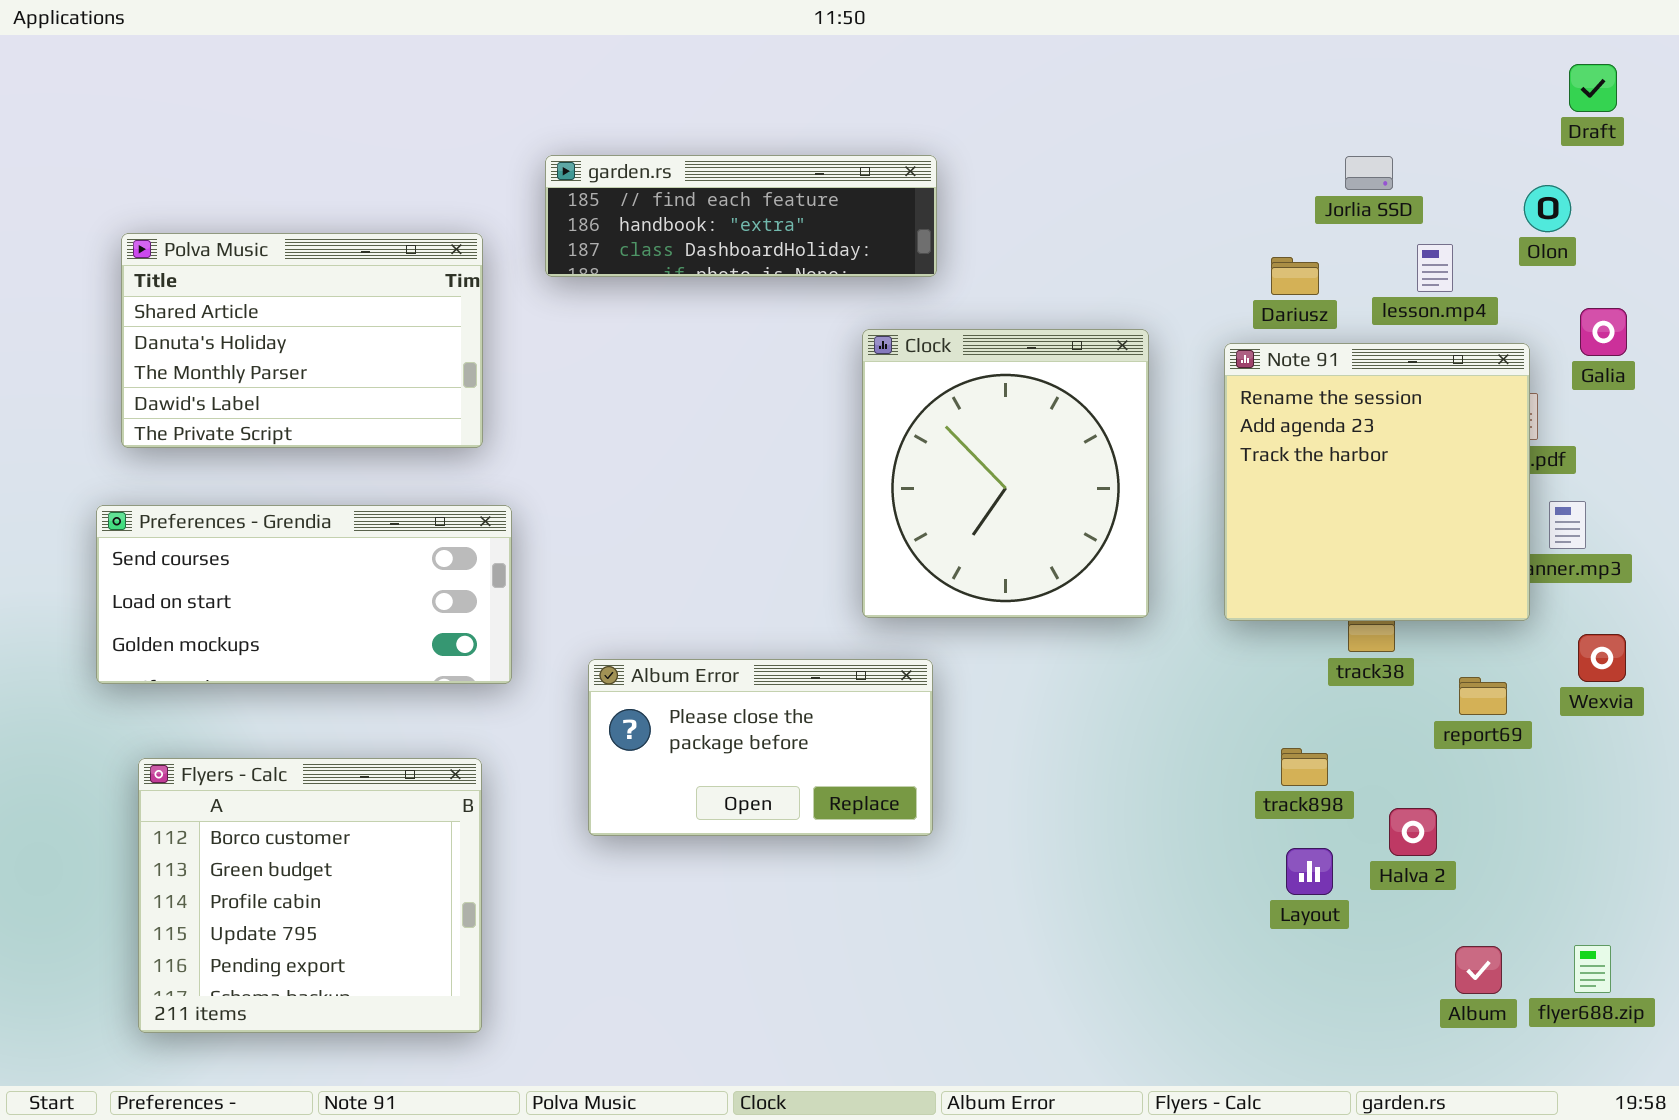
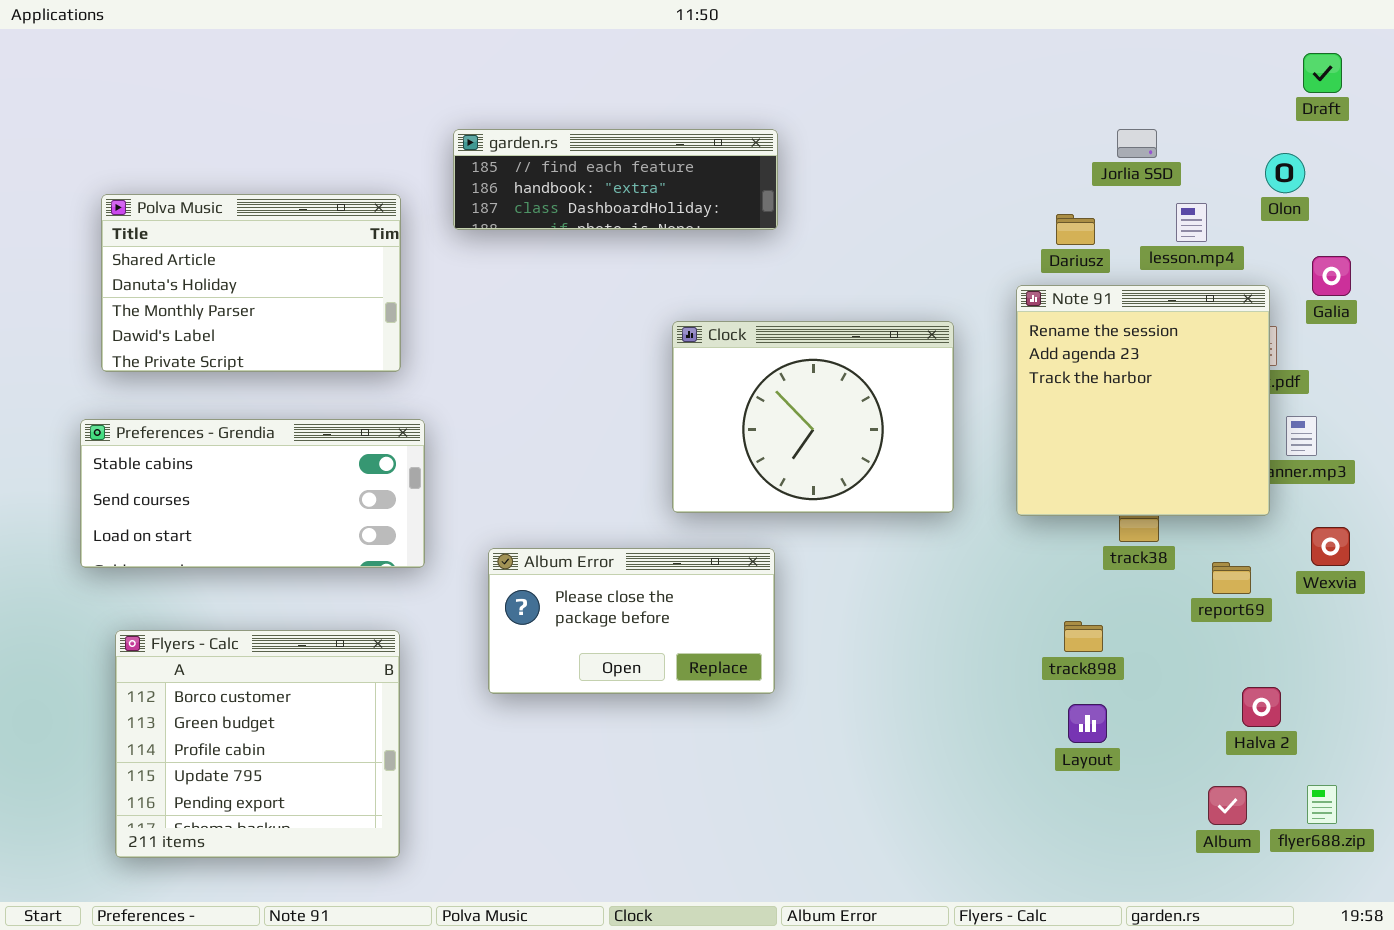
Clock: [862,329,1149,618] -> [672,321,954,513], resized
Preferences - Grendia: [96,505,512,684] -> [80,419,425,568], scrolled up 1 row
Halva 2: [1389,808,1437,856] -> [1242,687,1281,727], moved

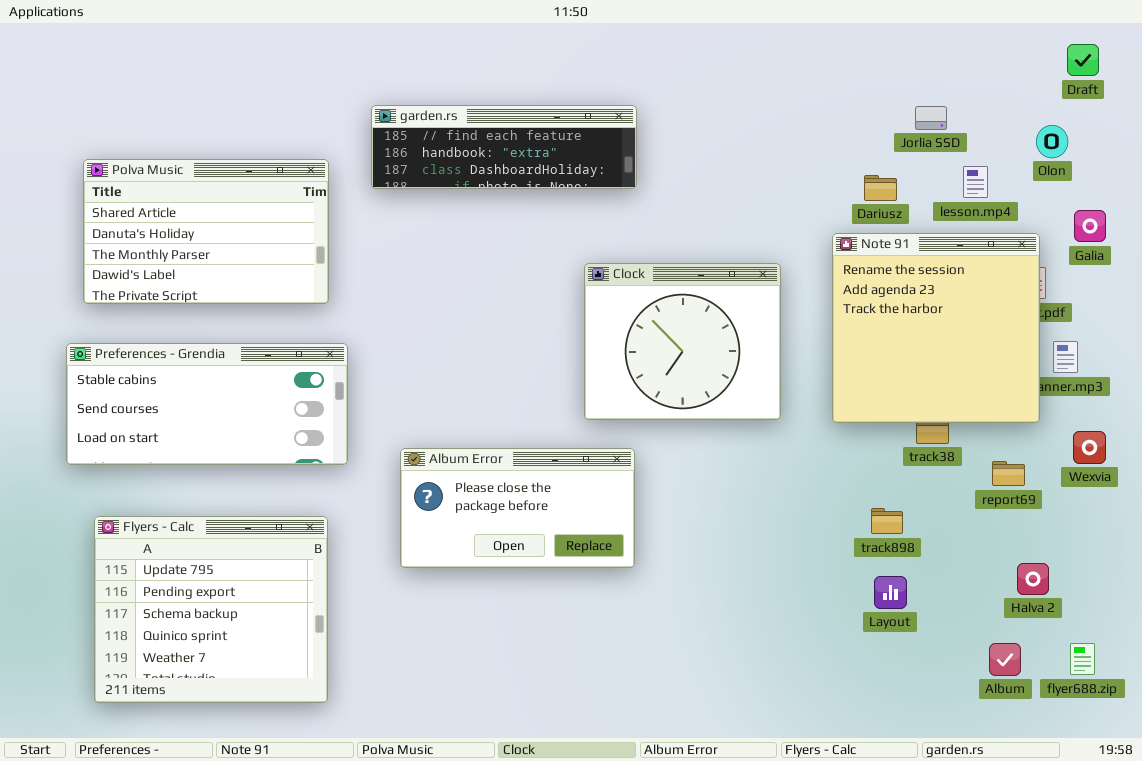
Clock: [672,321,954,513] -> [584,263,781,420], resized
Flyers - Calc: [115,630,400,858] -> [94,516,328,703], scrolled down 3 rows

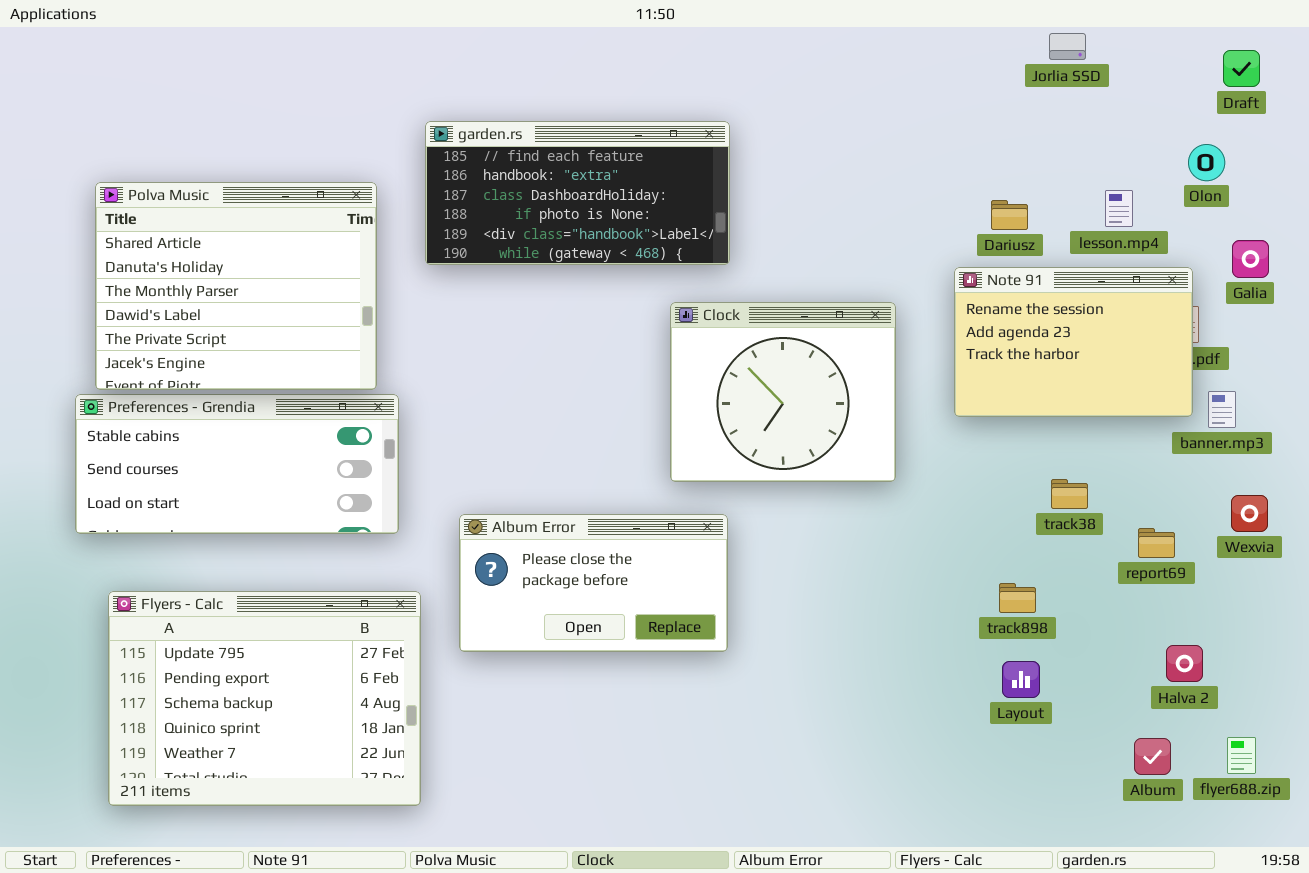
garden.rs: [371,105,637,189] -> [425,121,730,265], resized
Jorlia SSD: [915,106,947,130] -> [1049,33,1086,60], moved
Polva Music: [83,159,329,304] -> [95,182,377,390], resized
Note 91: [832,233,1040,423] -> [954,267,1193,417], resized
Flyers - Calc: [94,516,328,703] -> [108,591,421,806], resized

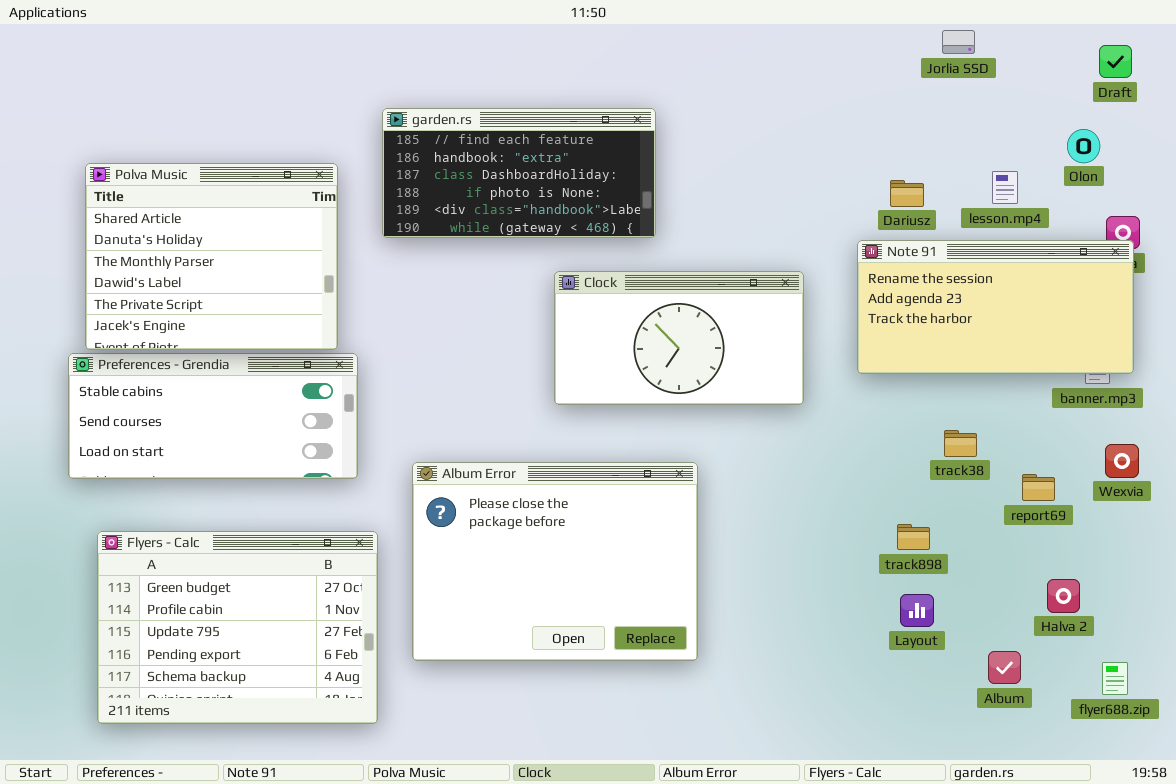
Note 91: [954,267,1193,417] -> [857,240,1134,374], resized
Clock: [670,302,896,482] -> [554,271,804,405], resized
Album Error: [459,514,728,652] -> [412,462,698,661], resized
Flyers - Calc: [108,591,421,806] -> [97,531,378,724], scrolled up 2 rows
Album: [1134,738,1171,775] -> [988,651,1021,684], moved

